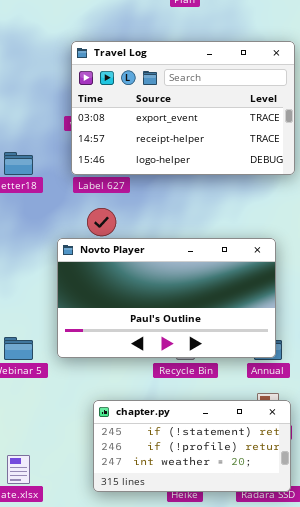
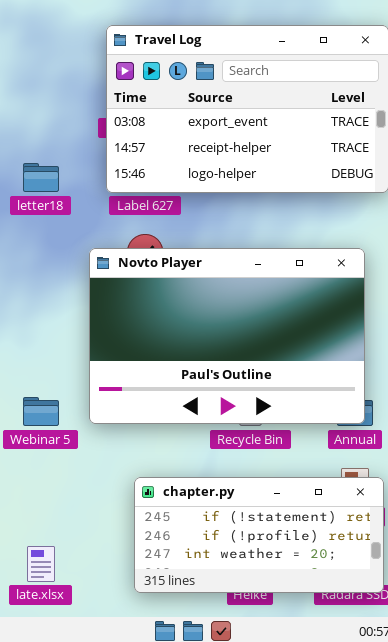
Novto Player: [57,238,276,358] -> [89,248,365,424], resized

